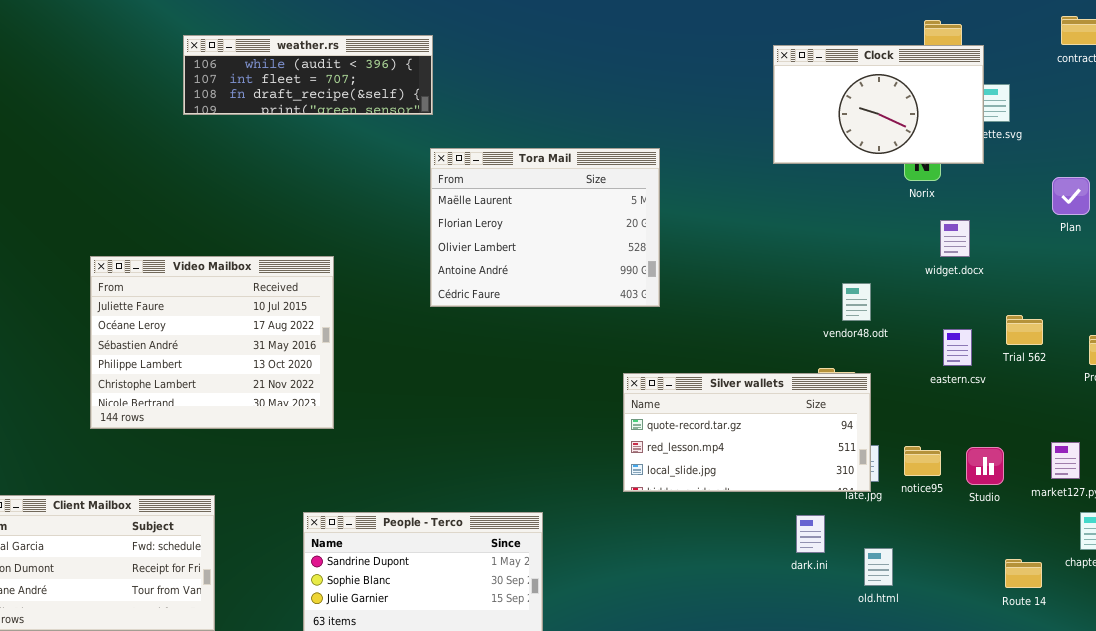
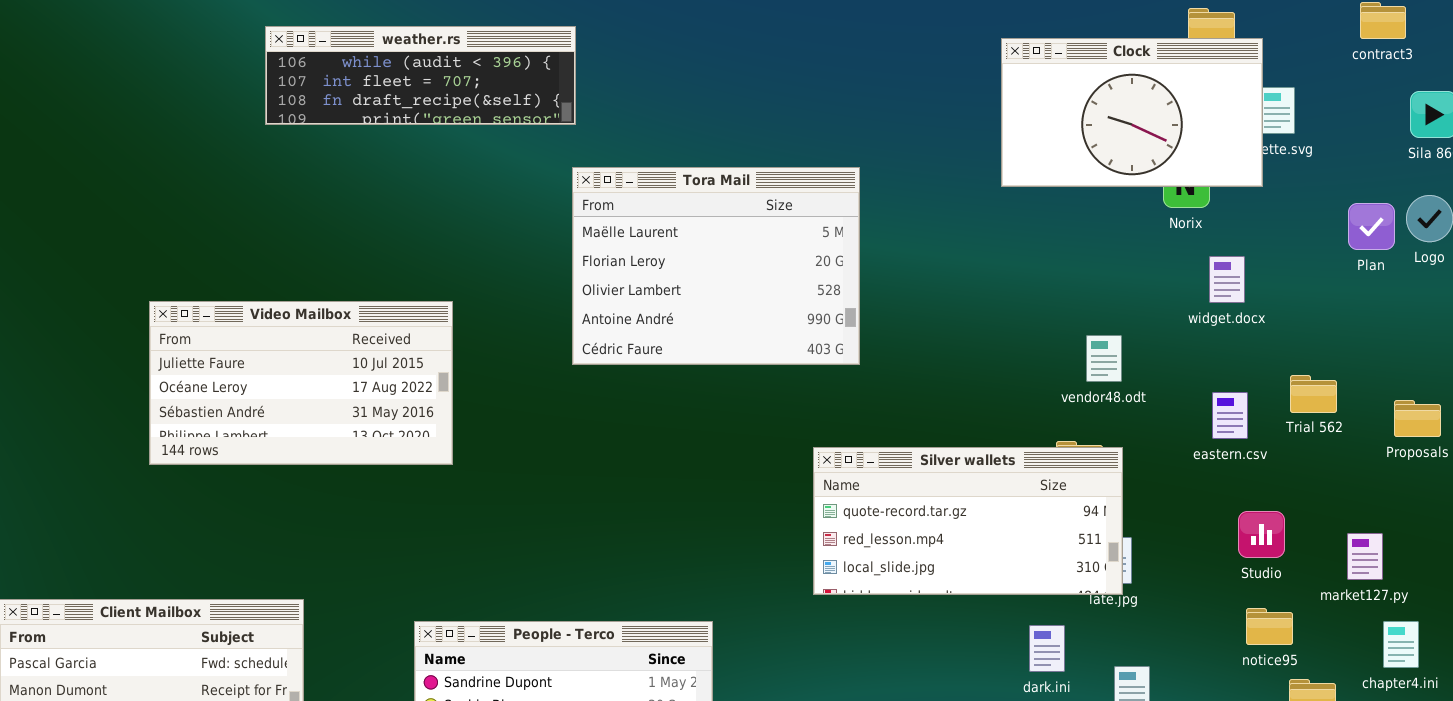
Video Mailbox: [90,256,334,429] -> [149,301,453,465], resized
notice95: [904,446,941,476] -> [1246,608,1293,645], moved
Studio: [966,447,1004,485] -> [1238,511,1285,558], moved

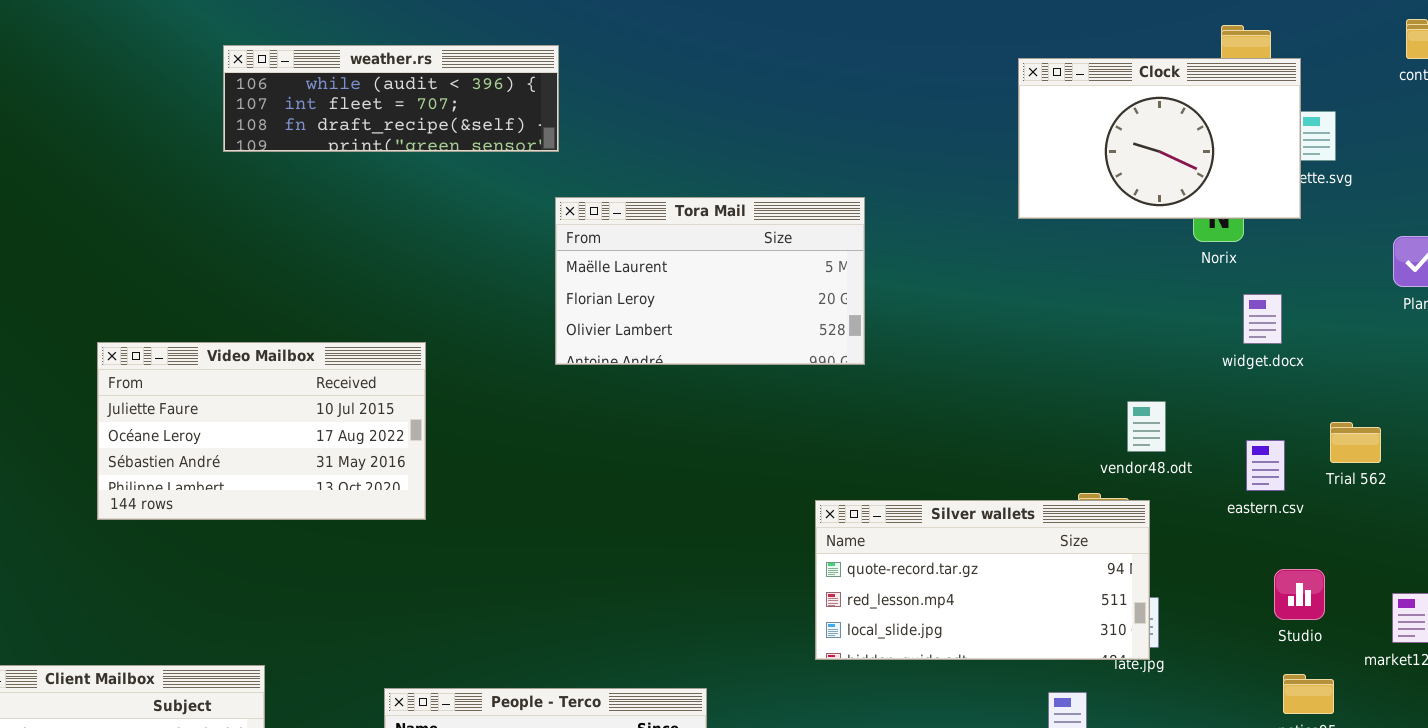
Tora Mail: [572,167,860,365] -> [555,197,865,365], resized
vendor48.odt: [1086,335,1122,382] -> [1127,401,1166,452], moved

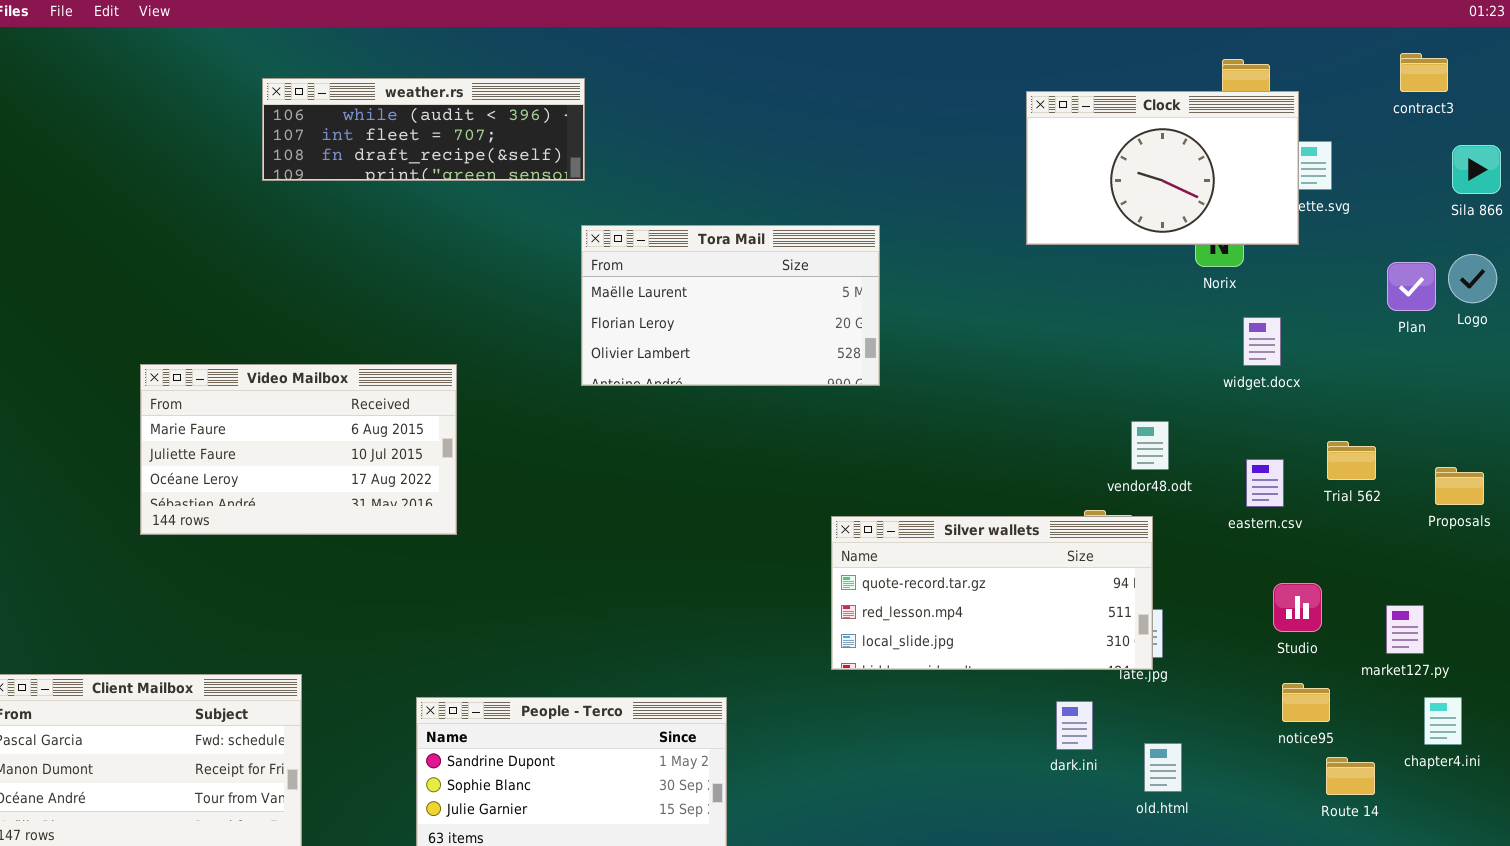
Video Mailbox: [97,342,426,520] -> [140,364,457,535], scrolled up 1 row

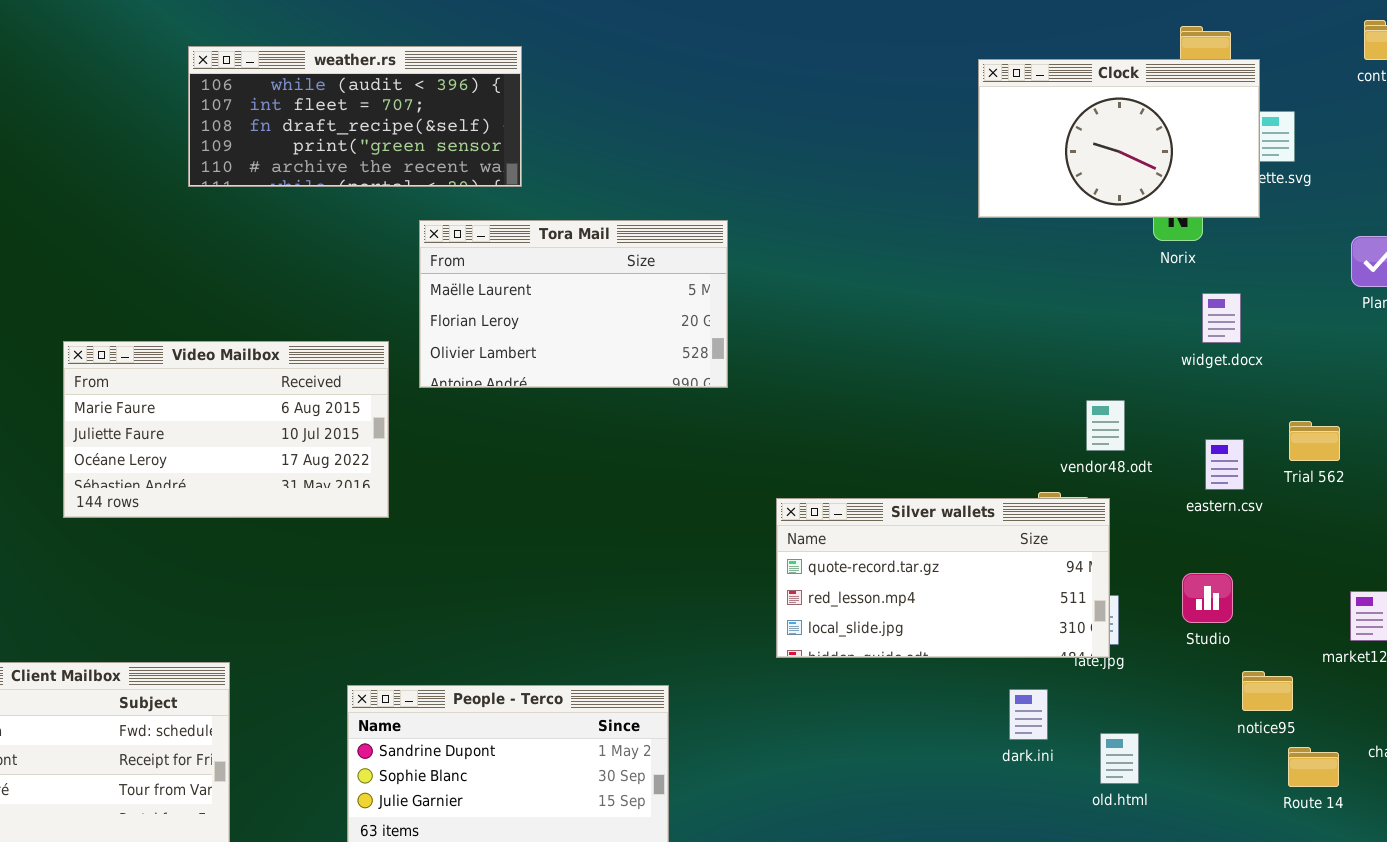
weather.rs: [262,78,585,181] -> [188,46,522,187], resized
Tora Mail: [581,225,880,386] -> [419,220,728,388], moved
Studio: [1273,583,1322,632] -> [1182,573,1233,623], moved

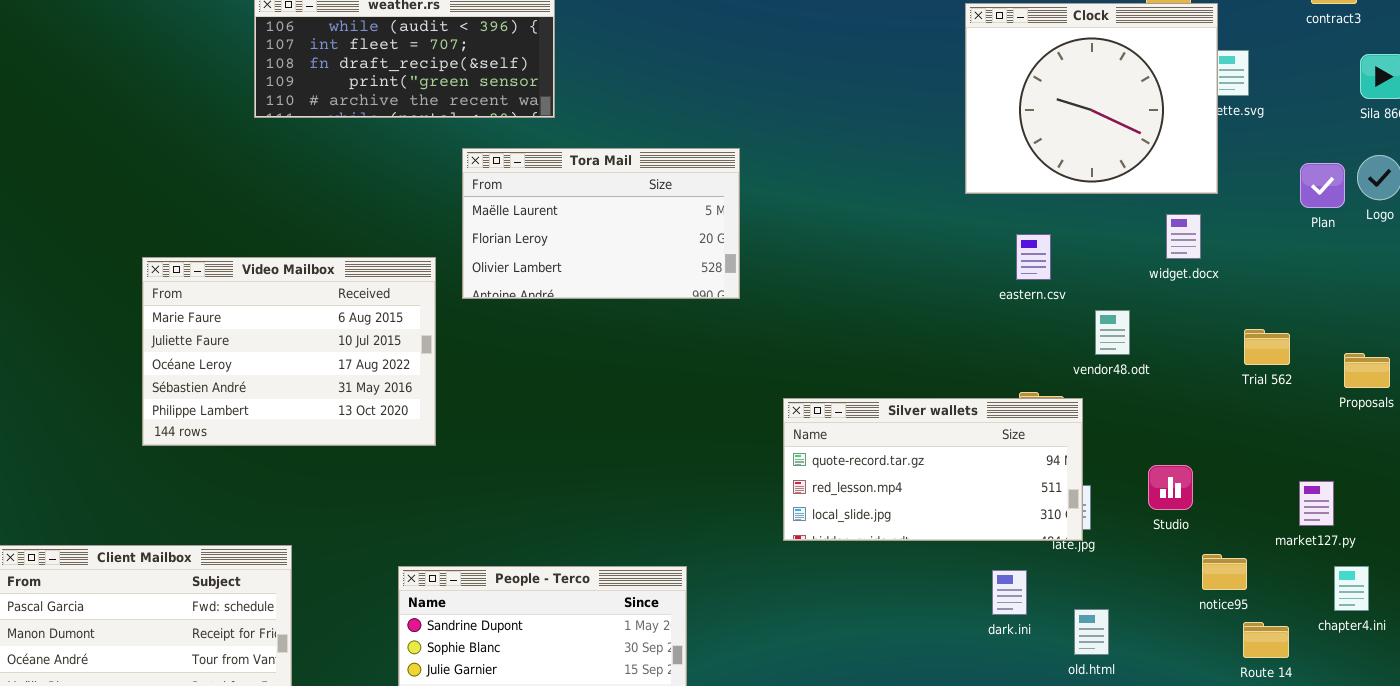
Clock: [978,59,1260,218] -> [965,3,1218,194], resized
Video Mailbox: [63,341,389,518] -> [142,257,436,446], resized
vendor48.odt: [1086,400,1125,451] -> [1095,310,1130,355], moved
eastern.csv: [1205,439,1244,490] -> [1016,234,1051,280], moved

